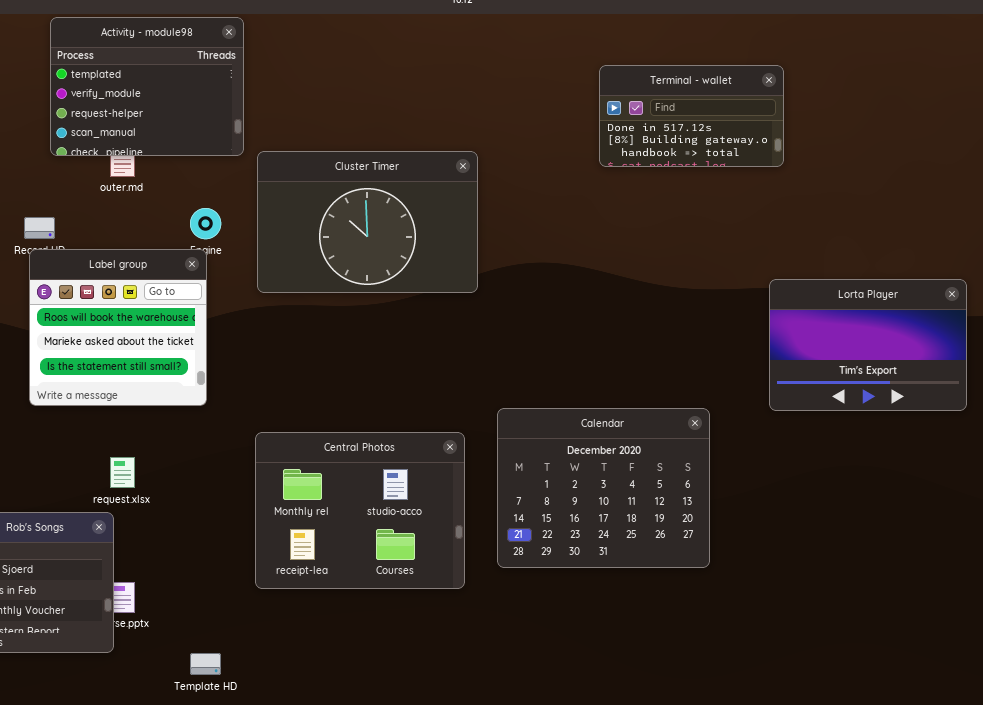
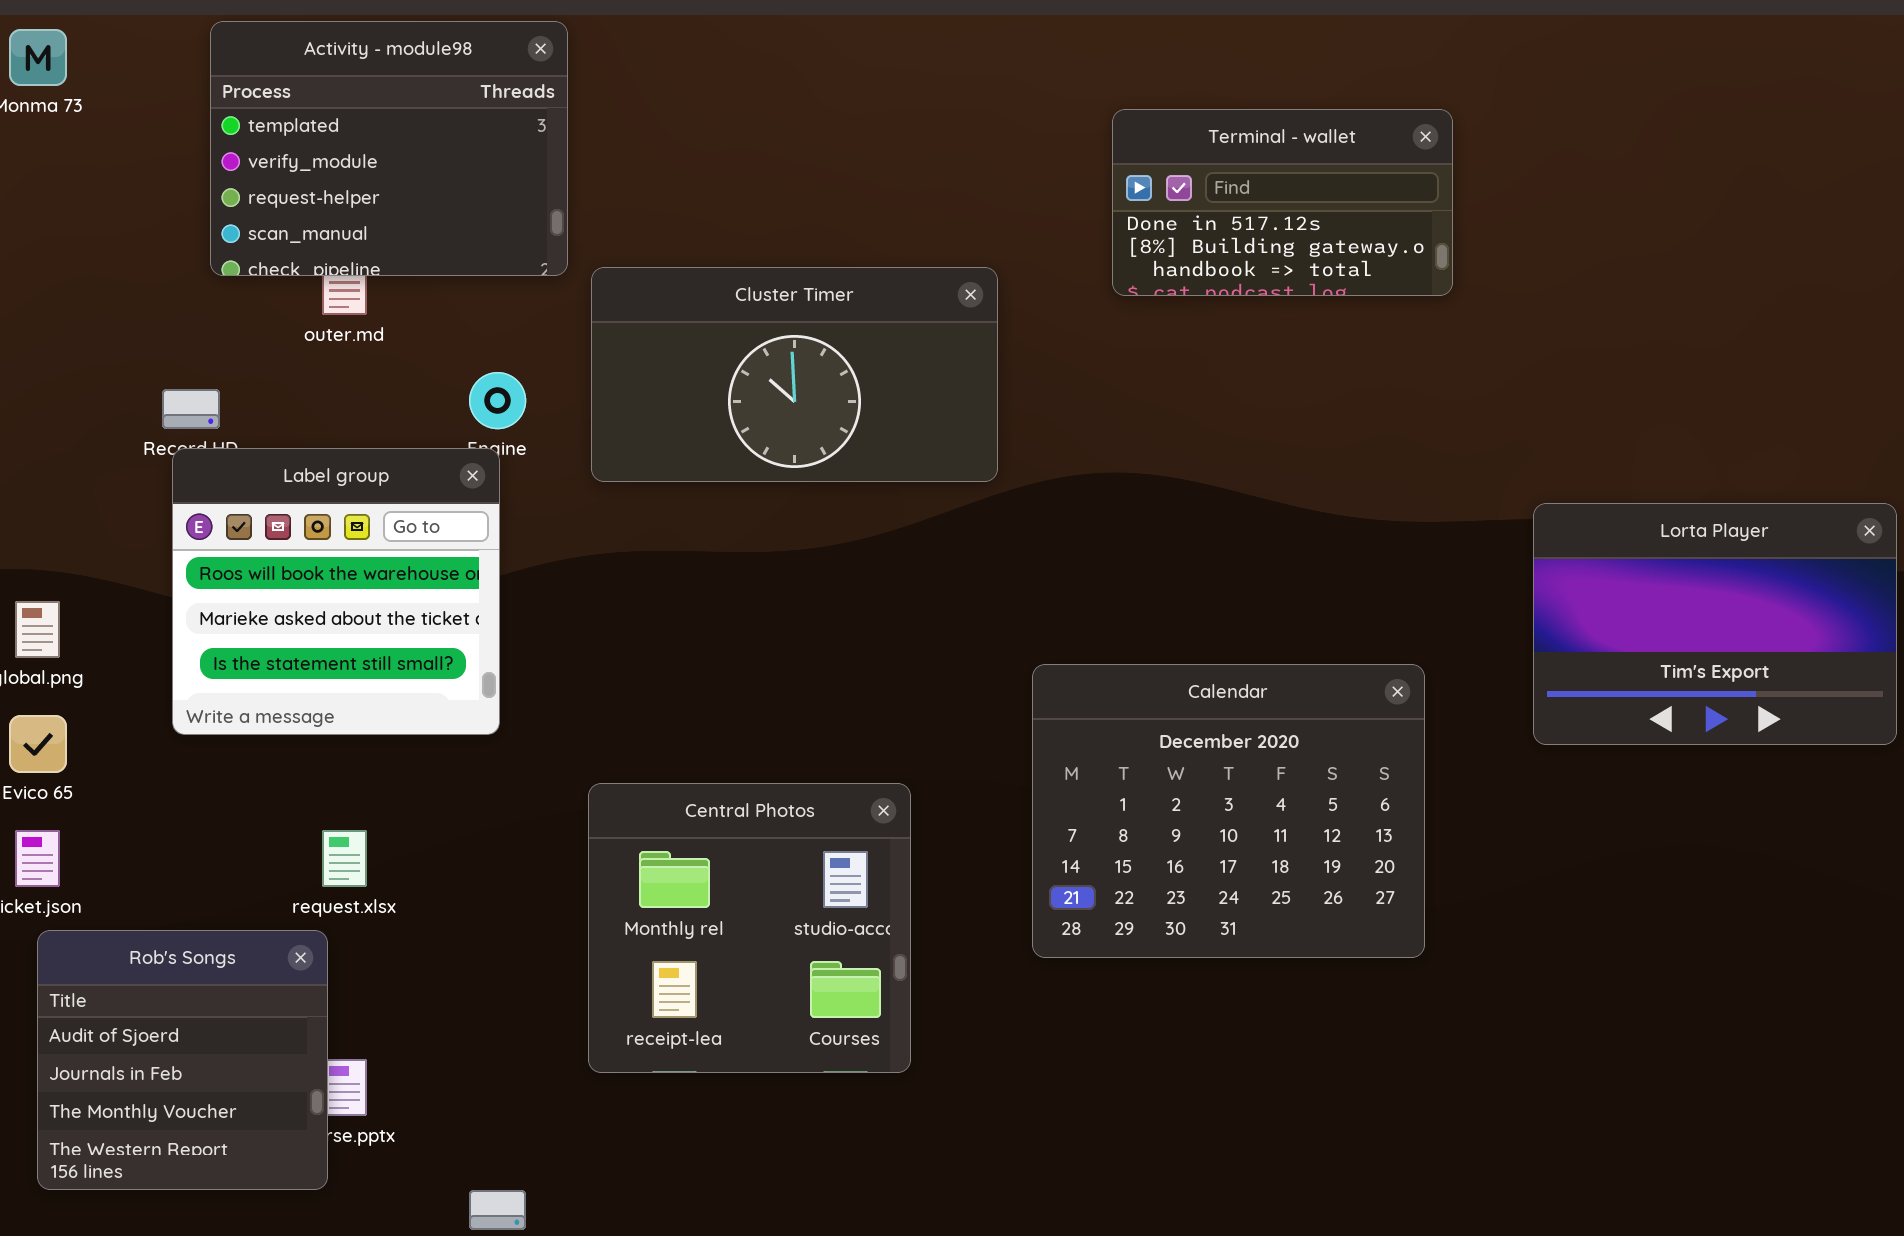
Terminal - wallet: [599,65,784,167] -> [1112,109,1453,296], moved
Cluster Timer: [257,151,478,293] -> [591,267,998,482], resized
Calendar: [497,408,710,568] -> [1032,664,1425,958], moved
Central Photos: [255,432,465,589] -> [588,783,911,1073], resized

